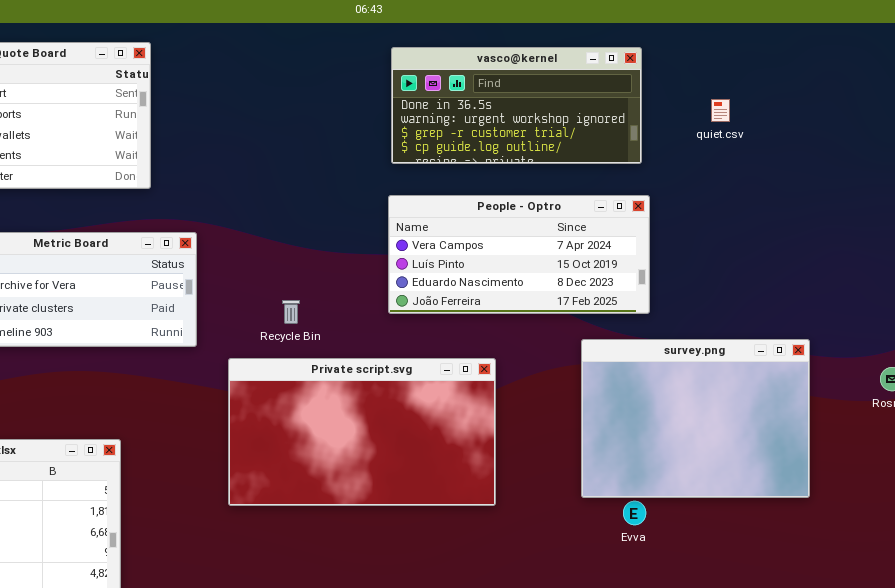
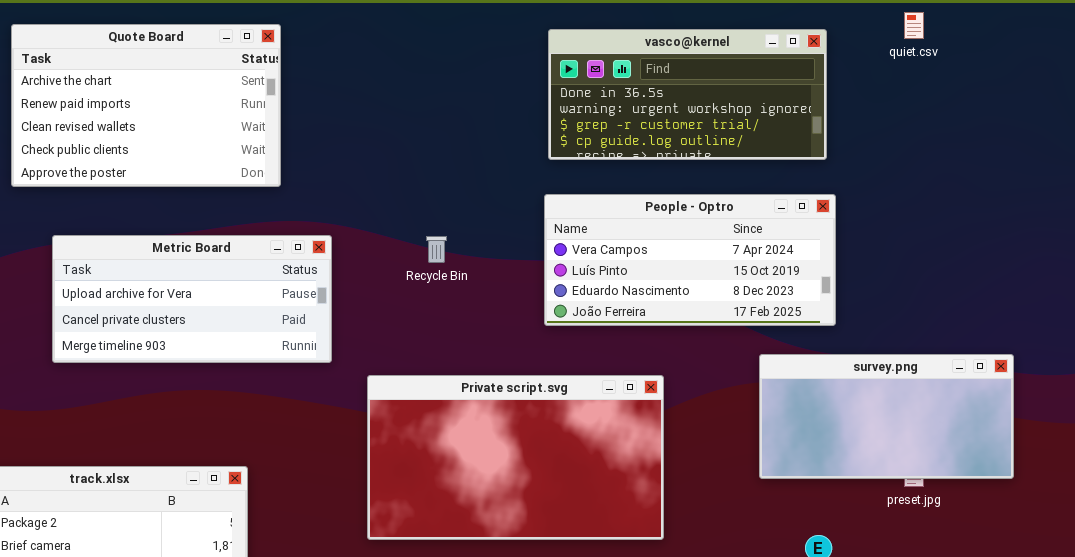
quiet.csv: [711,99,730,122] -> [904,12,924,39], moved
Recycle Bin: [282,300,300,324] -> [426,236,447,263], moved
survey.png: [581,339,810,498] -> [759,354,1014,479], resized

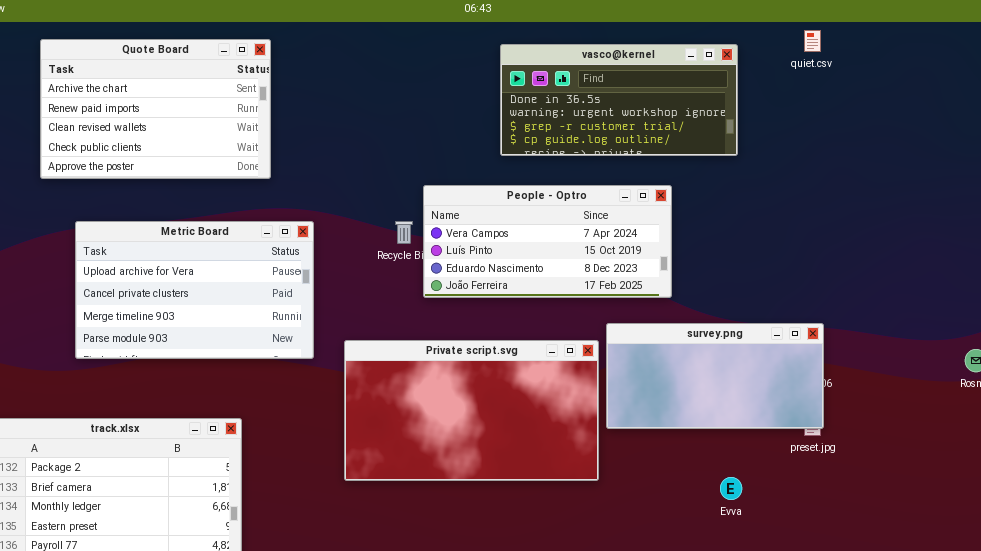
People - Optro: [544,194,836,326] -> [423,185,672,298], moved
Metric Board: [52,235,332,363] -> [75,221,314,359], resized
survey.png: [759,354,1014,479] -> [606,323,824,429], moved

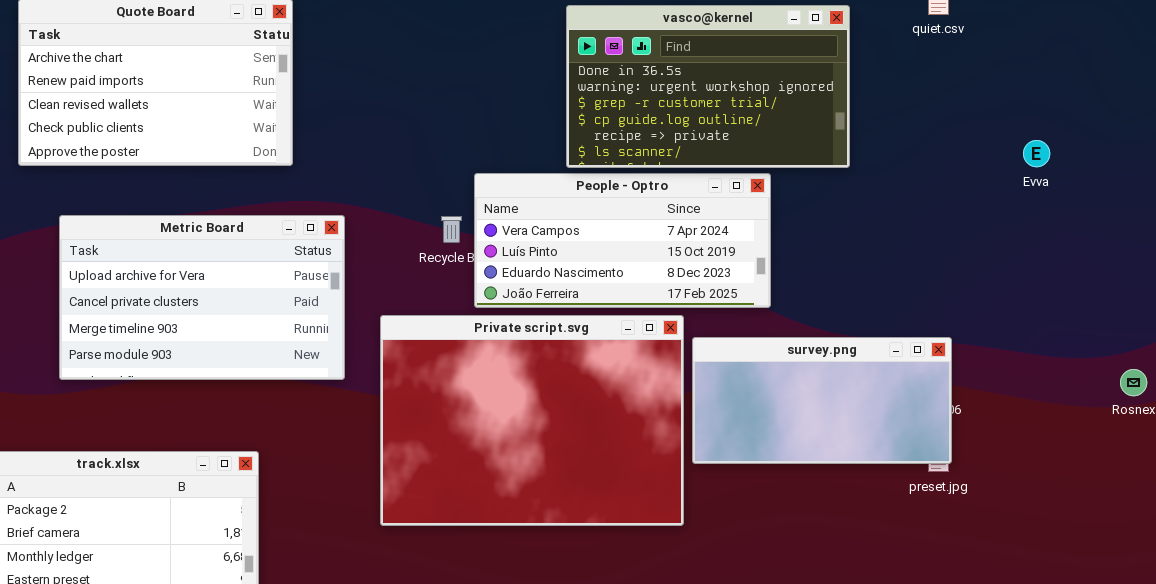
vasco@kernel: [500,44,738,156] -> [566,5,850,168], resized
Private script.svg: [344,340,599,481] -> [380,315,684,526], resized
Evva: [720,477,742,500] -> [1023,140,1050,167], moved

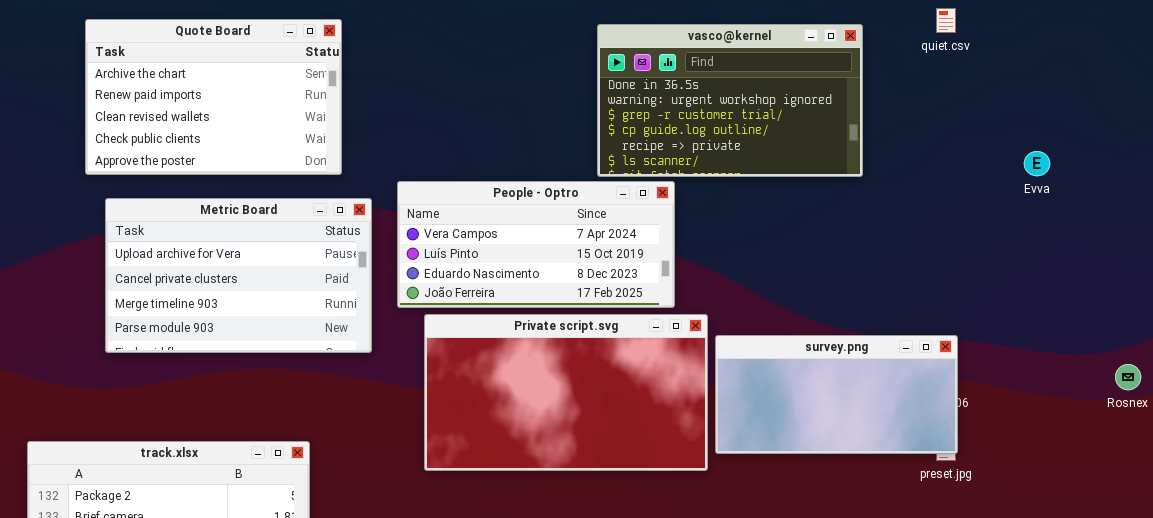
People - Optro: [474,173,771,308] -> [397,181,675,308], moved
Metric Board: [59,215,345,380] -> [105,198,372,353], moved
Private script.svg: [380,315,684,526] -> [424,314,708,471], resized

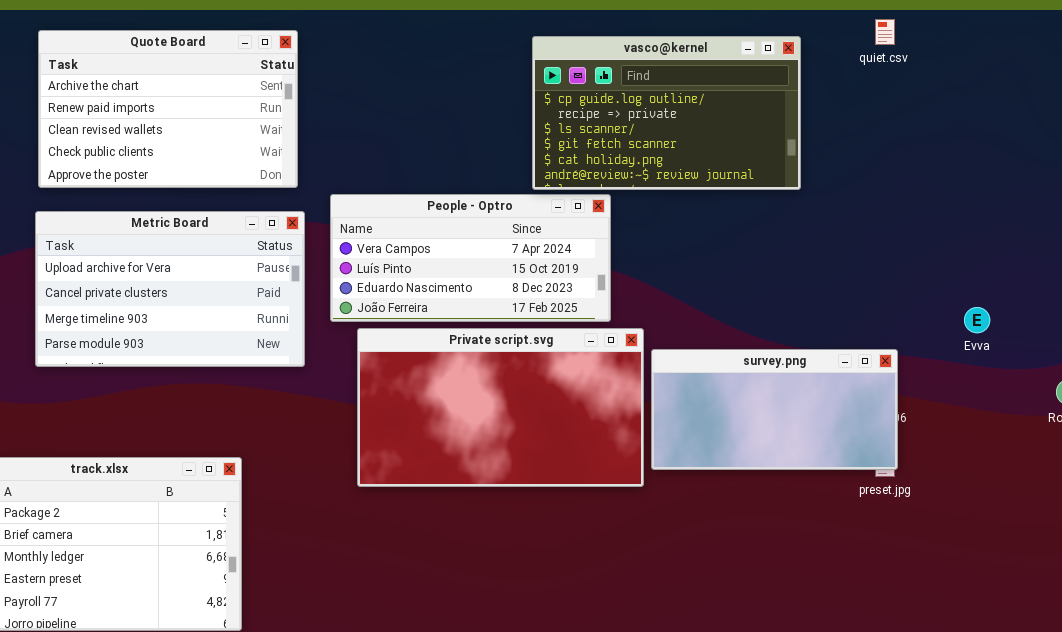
Quote Board: [85,19,342,175] -> [38,30,298,188], moved
vasco@kernel: [597,24,863,177] -> [532,36,801,190], scrolled down 3 rows
Evva: [1024,151,1050,176] -> [964,307,990,333], moved

